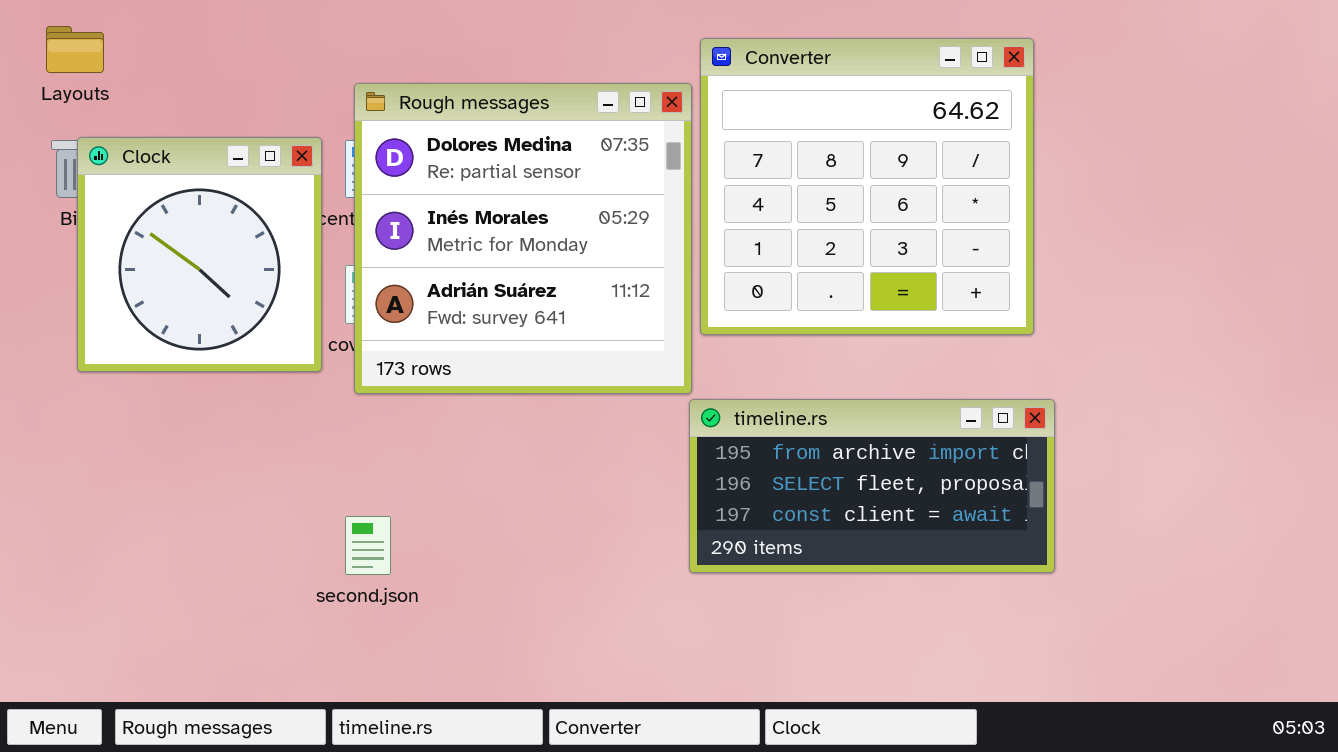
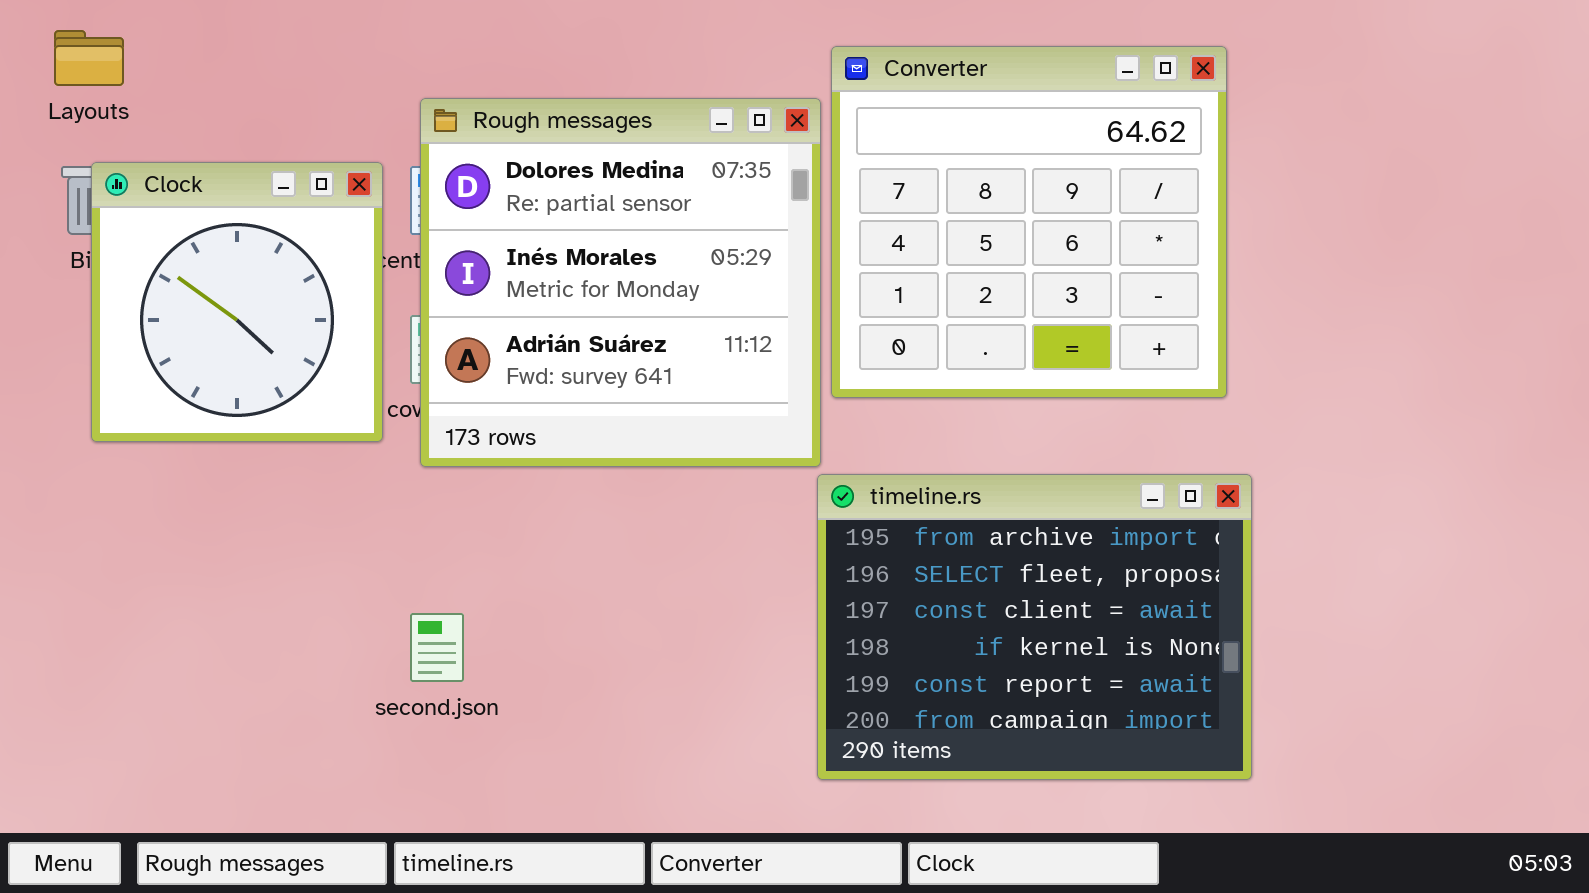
timeline.rs: [689,399,1055,573] -> [817,474,1252,780], resized

